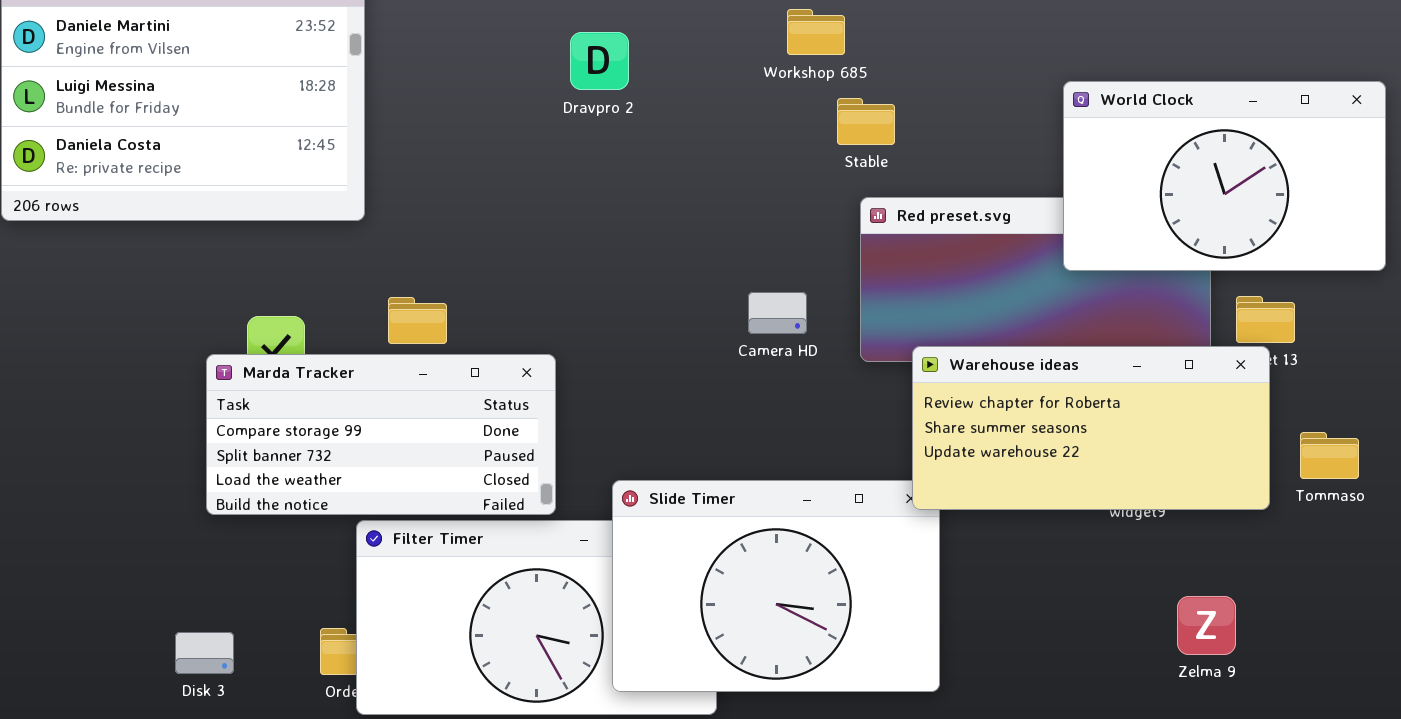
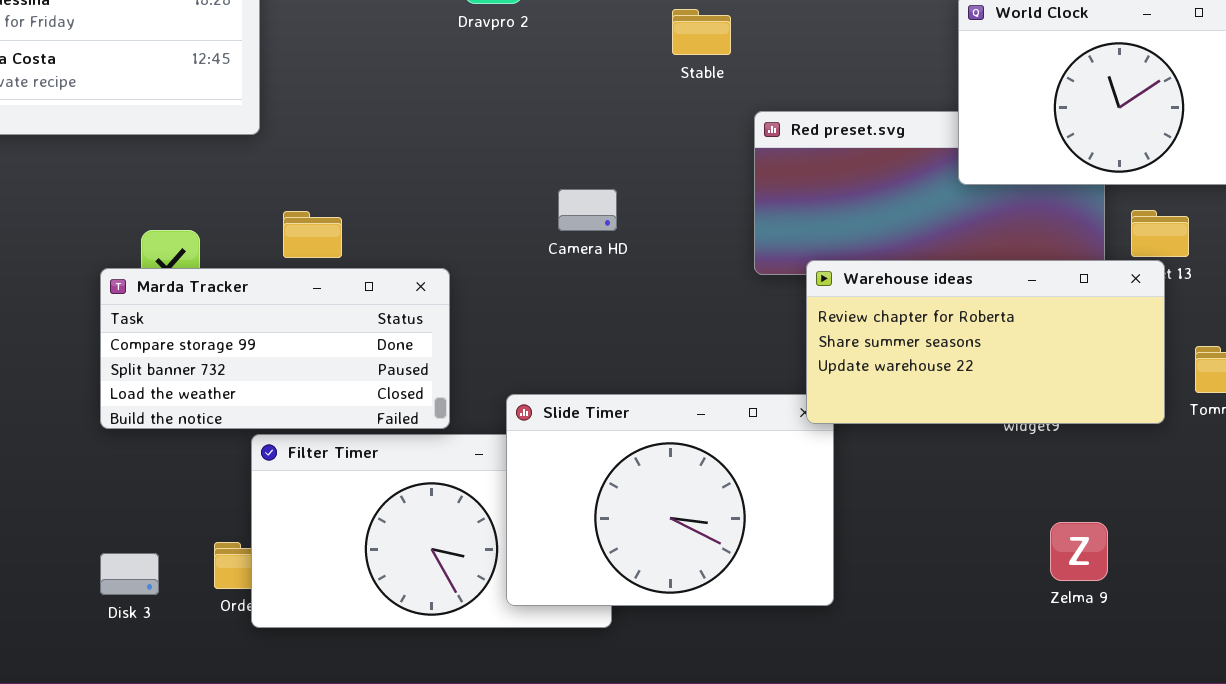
Stable: [837,98,895,145] -> [672,9,731,55], moved
Camera HD: [748,292,807,334] -> [558,189,617,231], moved
Zelma 9: [1177,596,1236,655] -> [1050,522,1108,581], moved
Disk 3: [175,632,234,674] -> [100,553,159,595], moved

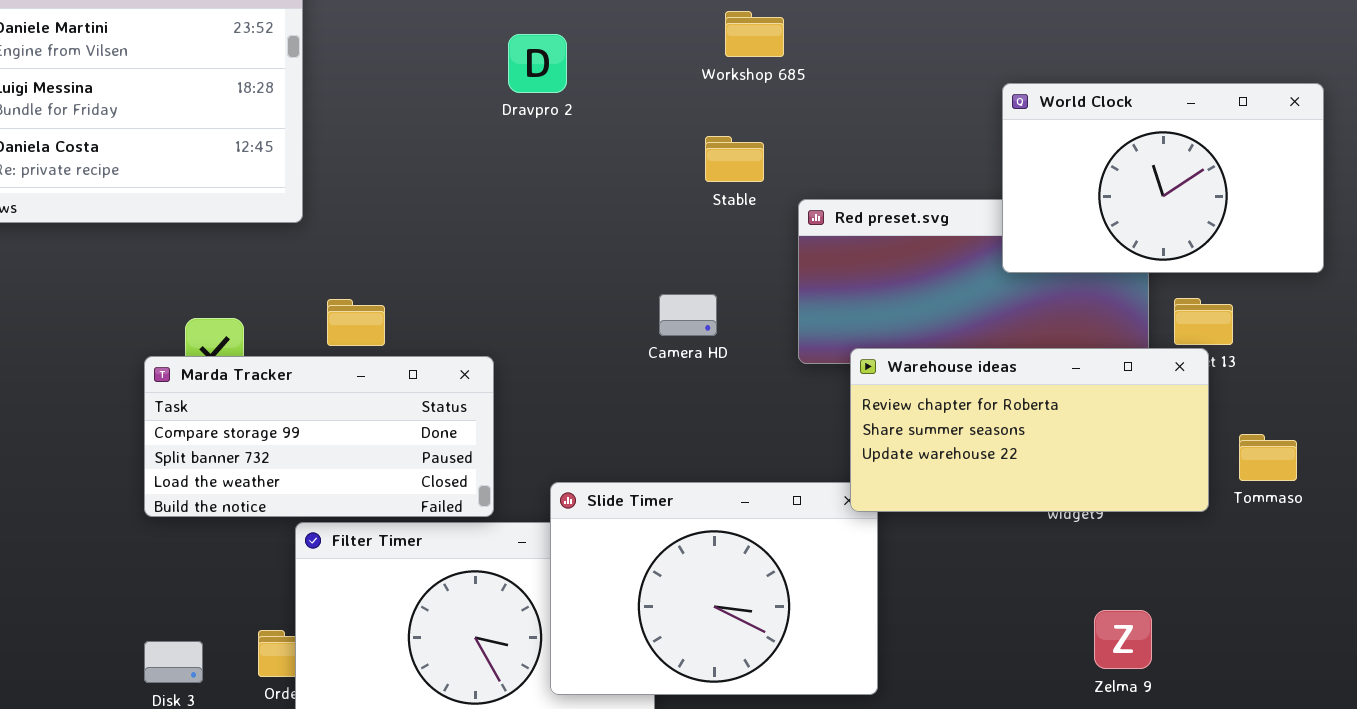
Stable: [672,9,731,55] -> [705,136,764,182], moved
Camera HD: [558,189,617,231] -> [659,294,717,336], moved

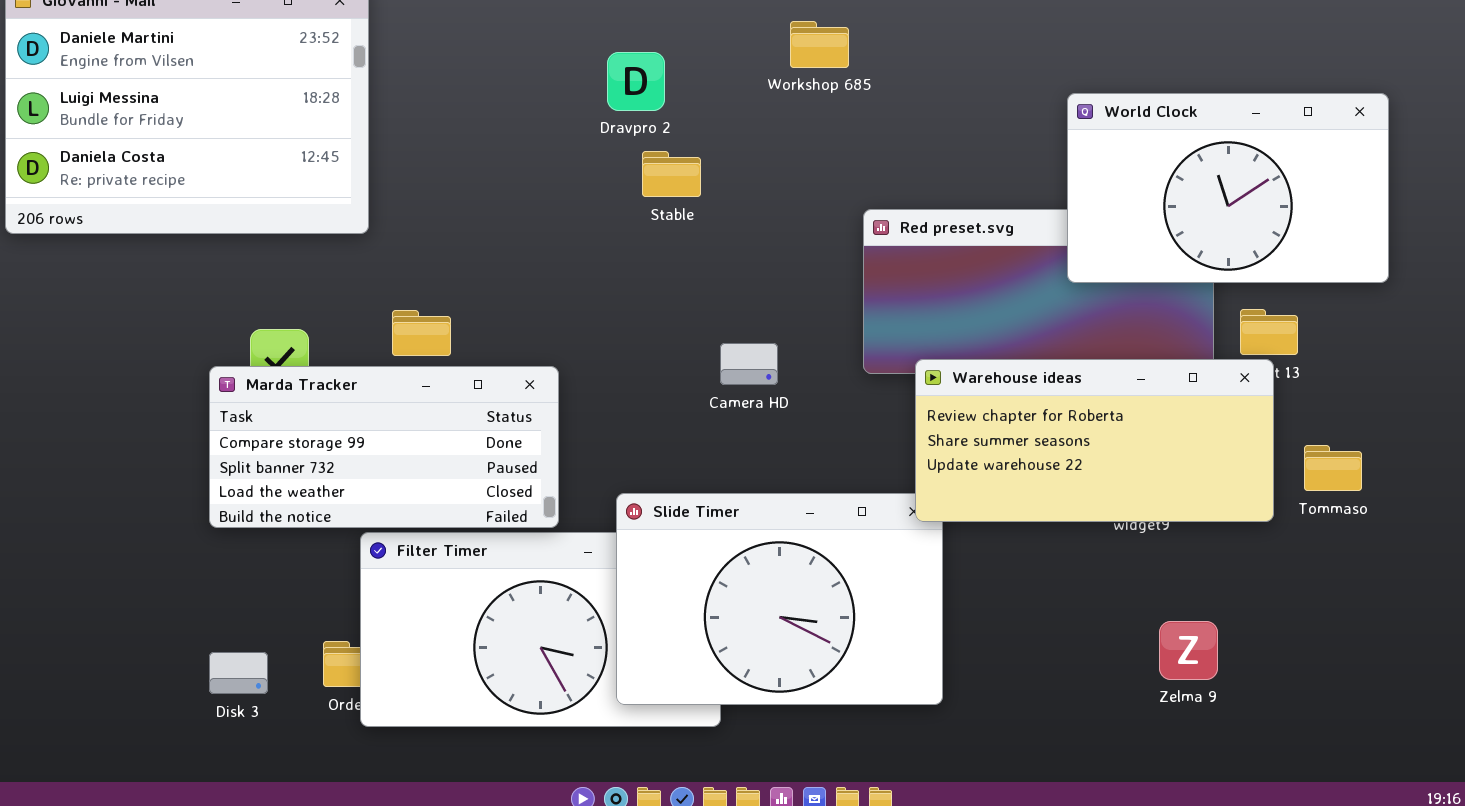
Dravpro 2: [508,34,567,93] -> [607,52,665,111], moved
Stable: [705,136,764,182] -> [642,151,701,197], moved
Camera HD: [659,294,717,336] -> [720,343,778,385], moved

